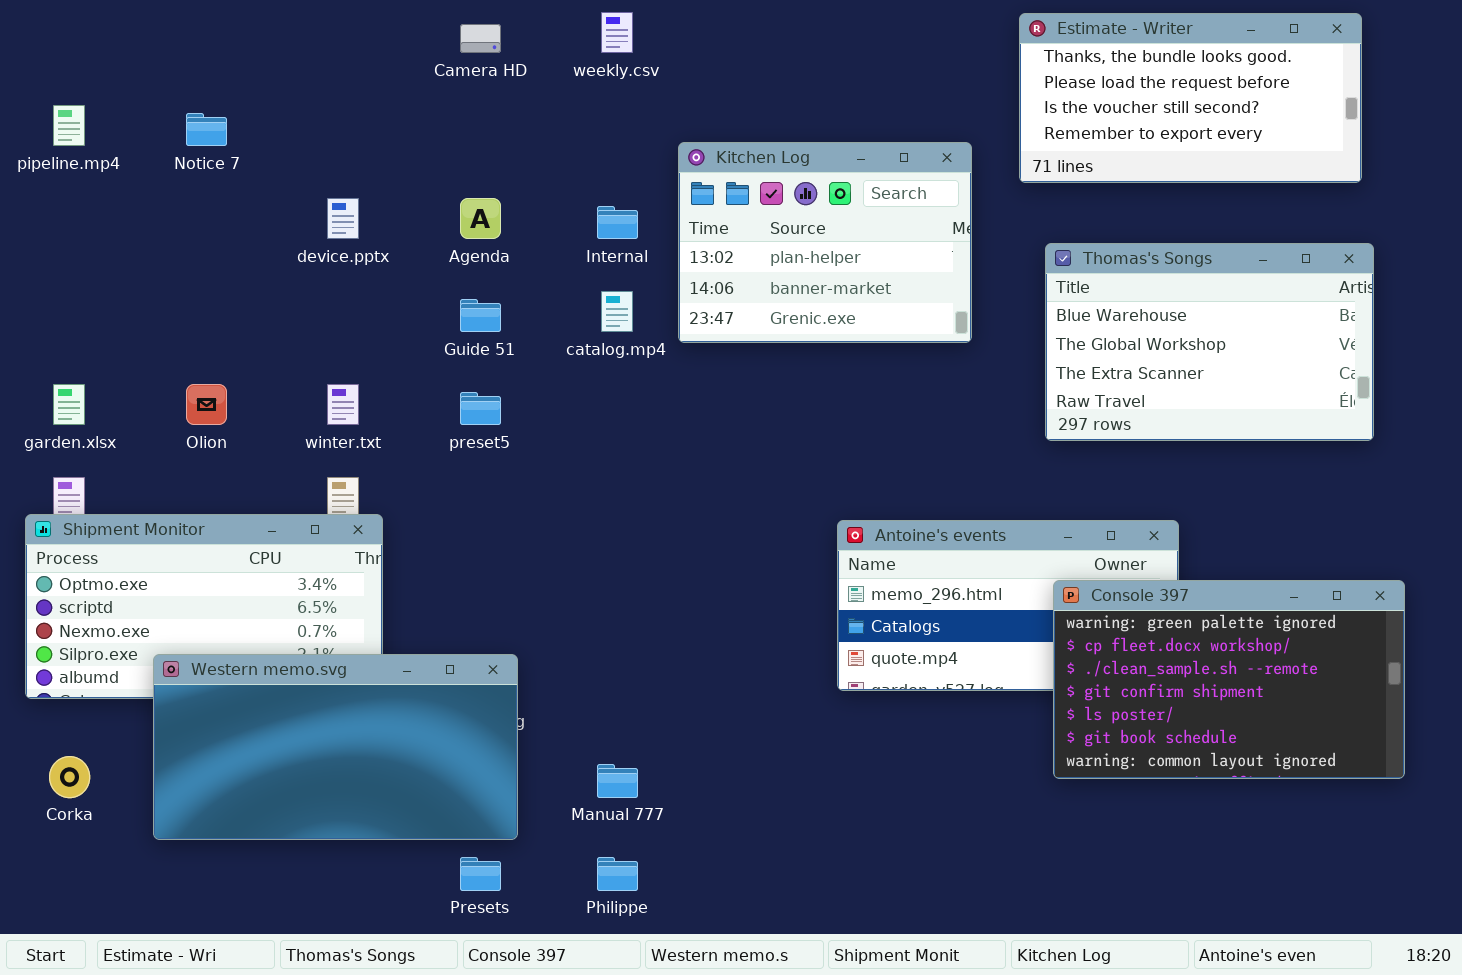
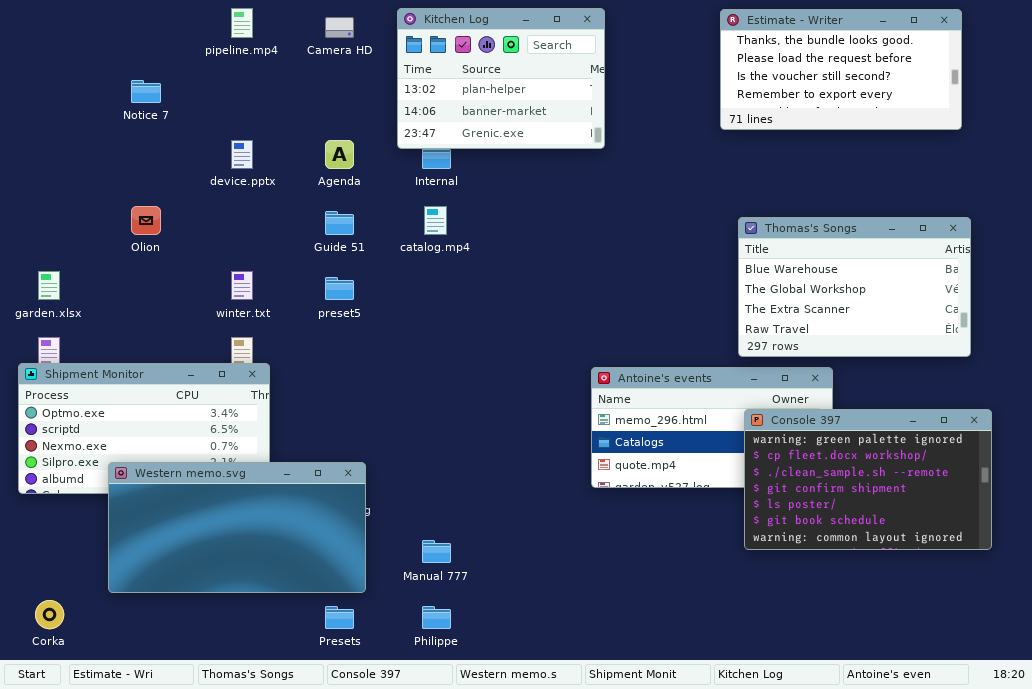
pipeline.mp4: [53,105,85,146] -> [231,8,253,38], moved
Kitchen Log: [678,142,972,343] -> [397,8,605,149], moved
Thomas's Songs: [1045,243,1374,441] -> [738,217,971,357], moved
Olion: [186,384,227,425] -> [131,206,161,235], moved
Corka: [49,756,90,798] -> [35,600,64,629], moved

